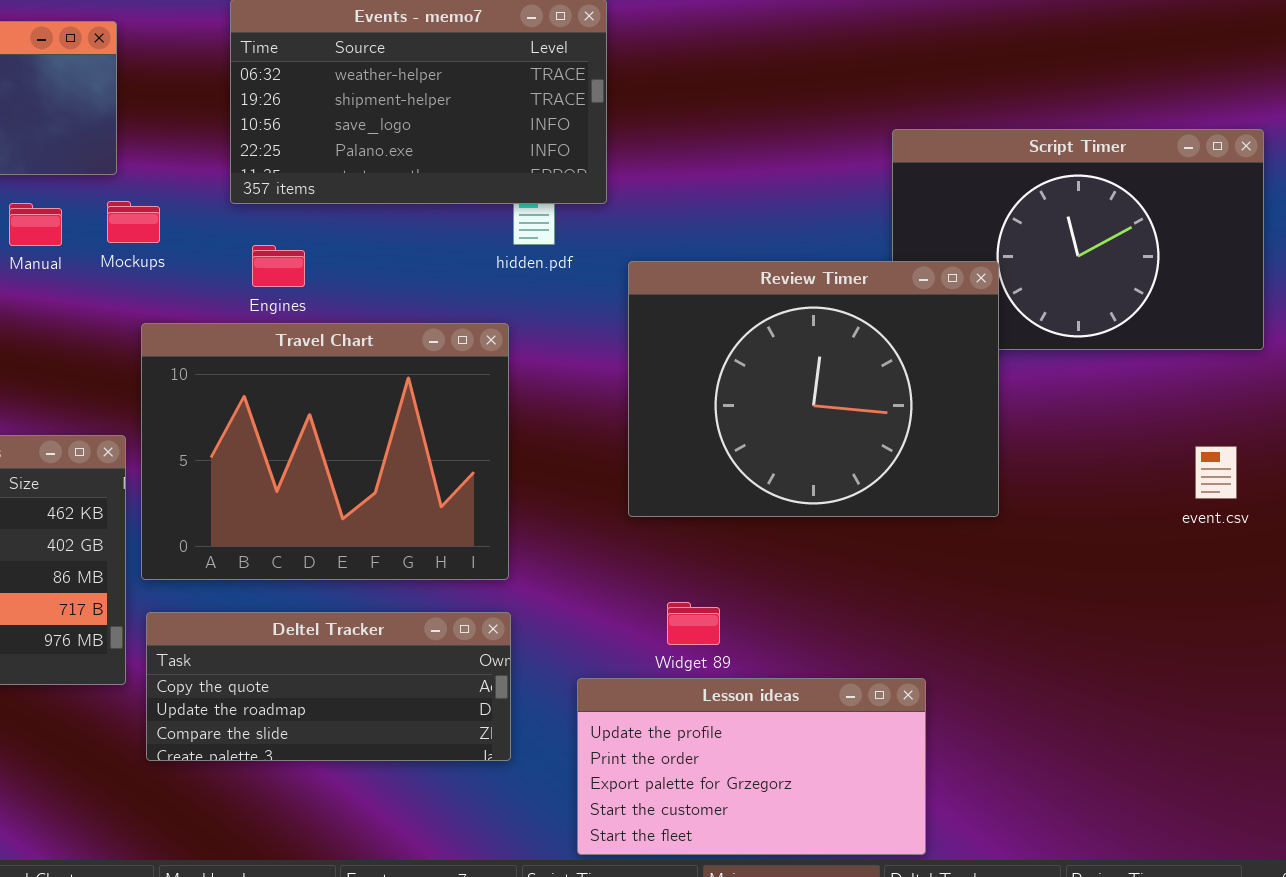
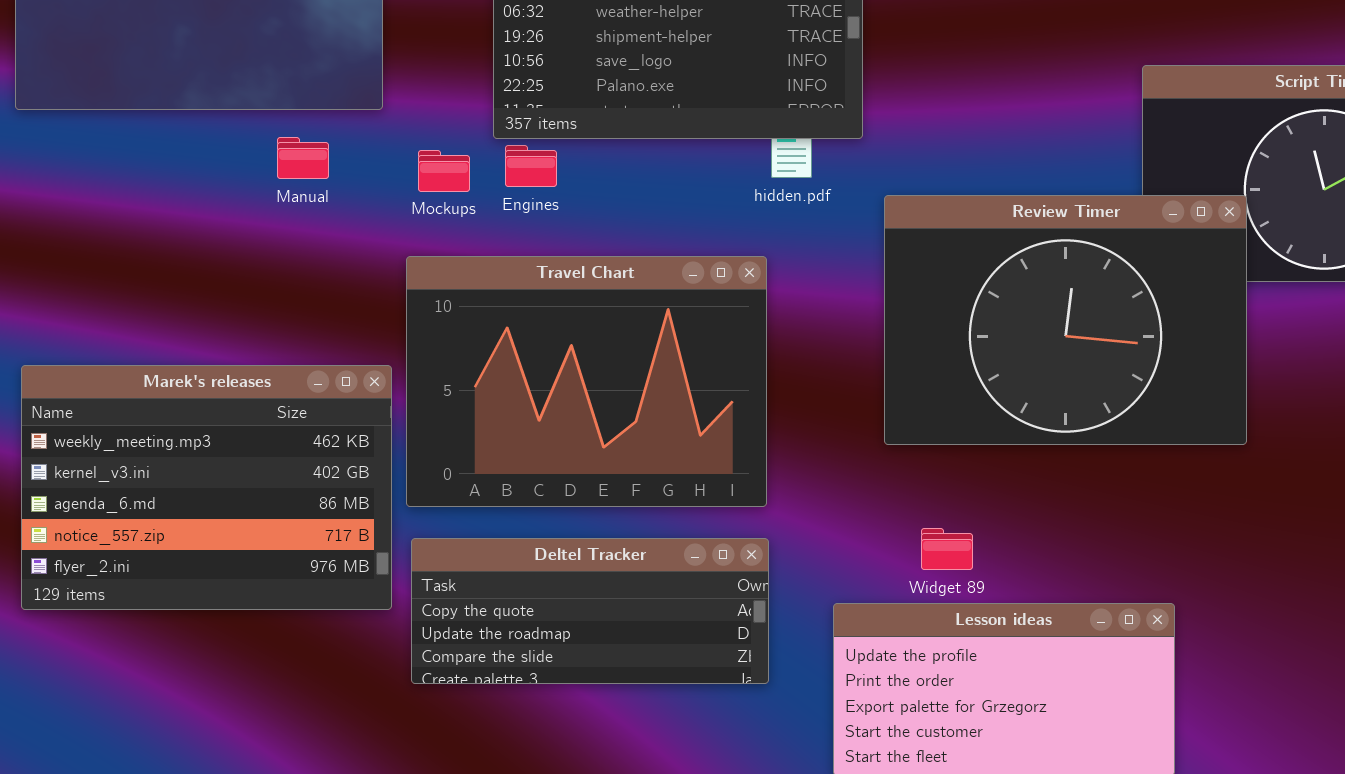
Mockups: [107,201,160,243] -> [418,150,470,192], moved
Engines: [252,245,305,287] -> [505,145,557,187], moved

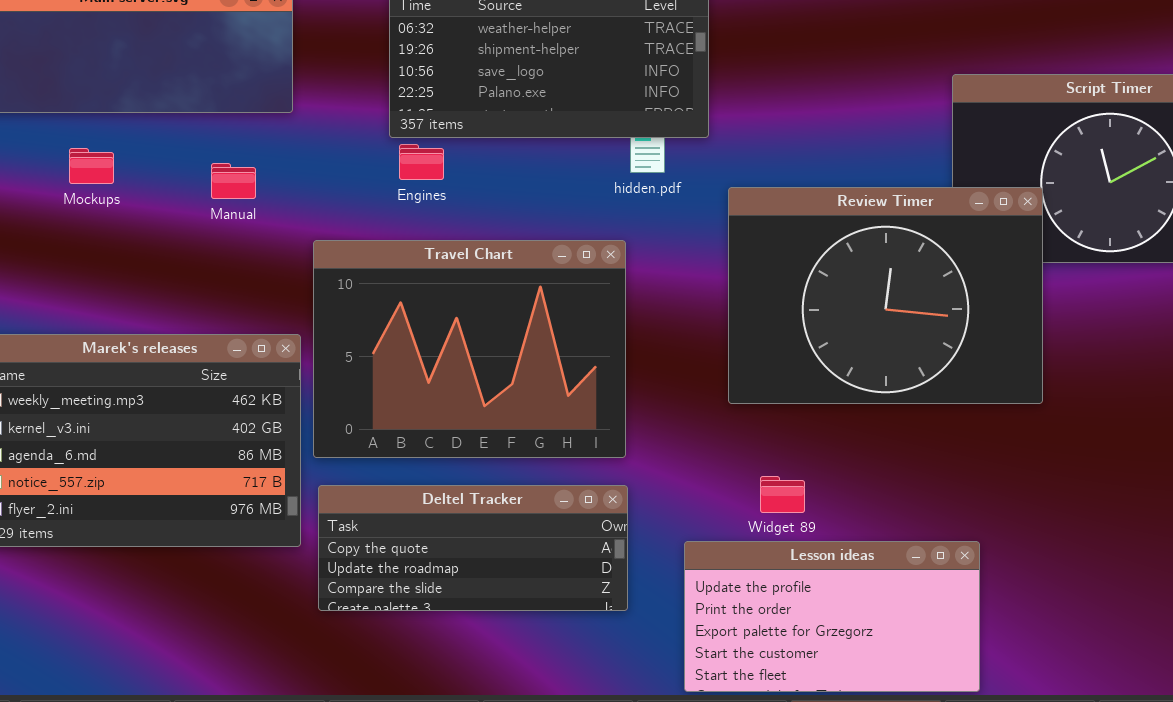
Manual: [277,137,329,179] -> [211,163,256,199], moved
Mockups: [418,150,470,192] -> [69,148,114,184], moved

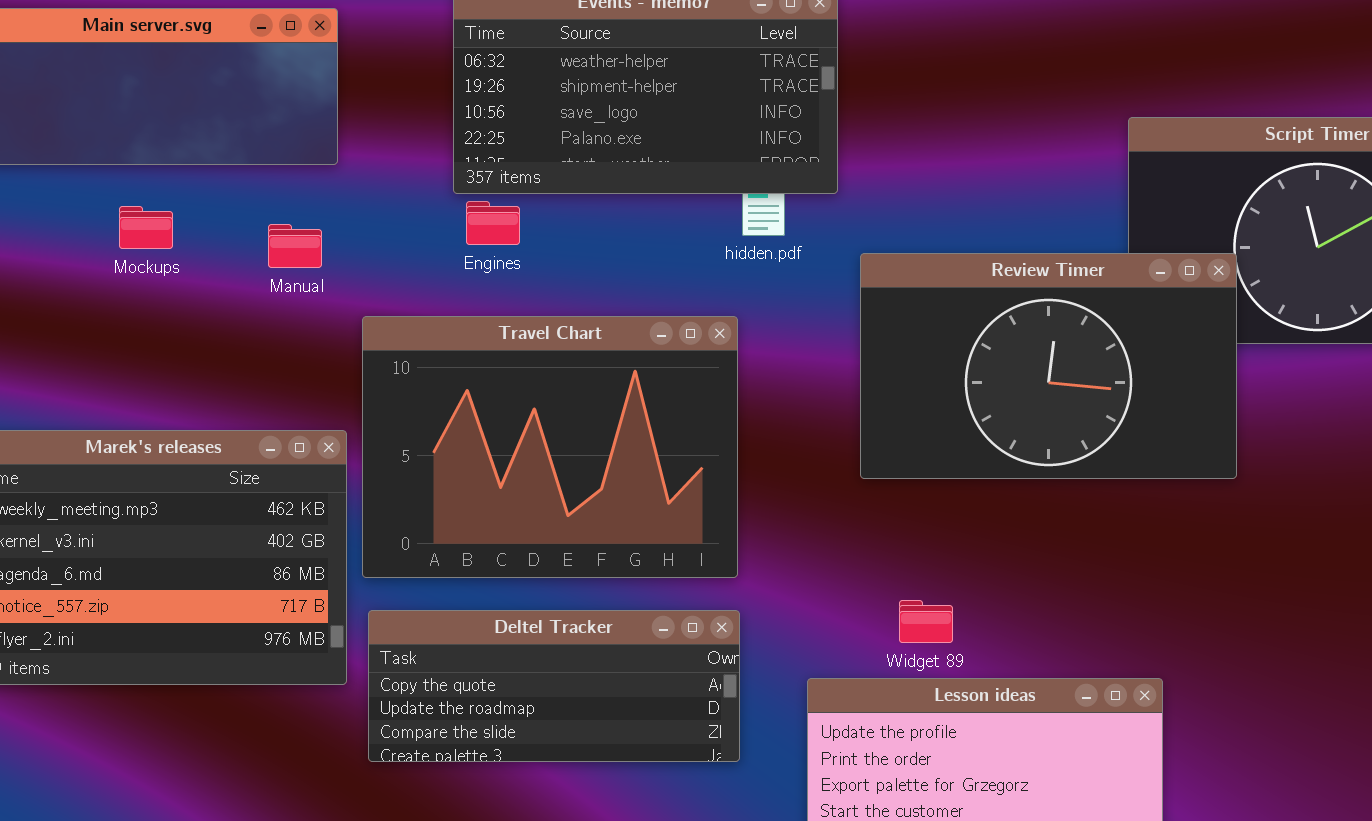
Mockups: [69,148,114,184] -> [119,206,173,249], moved
Manual: [211,163,256,199] -> [268,224,322,268], moved
Review Timer: [728,187,1043,404] -> [860,253,1237,479], resized

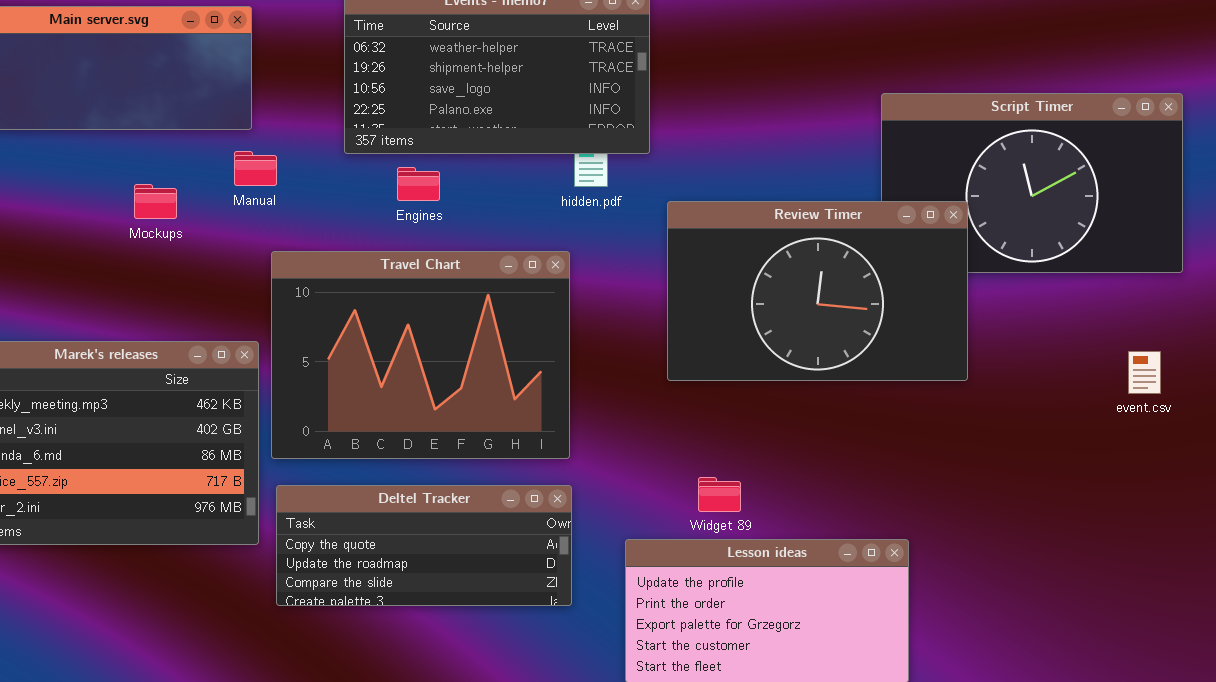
Engines: [466,201,520,245] -> [397,167,440,201], moved
Mockups: [119,206,173,249] -> [134,184,177,219], moved
Manual: [268,224,322,268] -> [234,151,277,186], moved

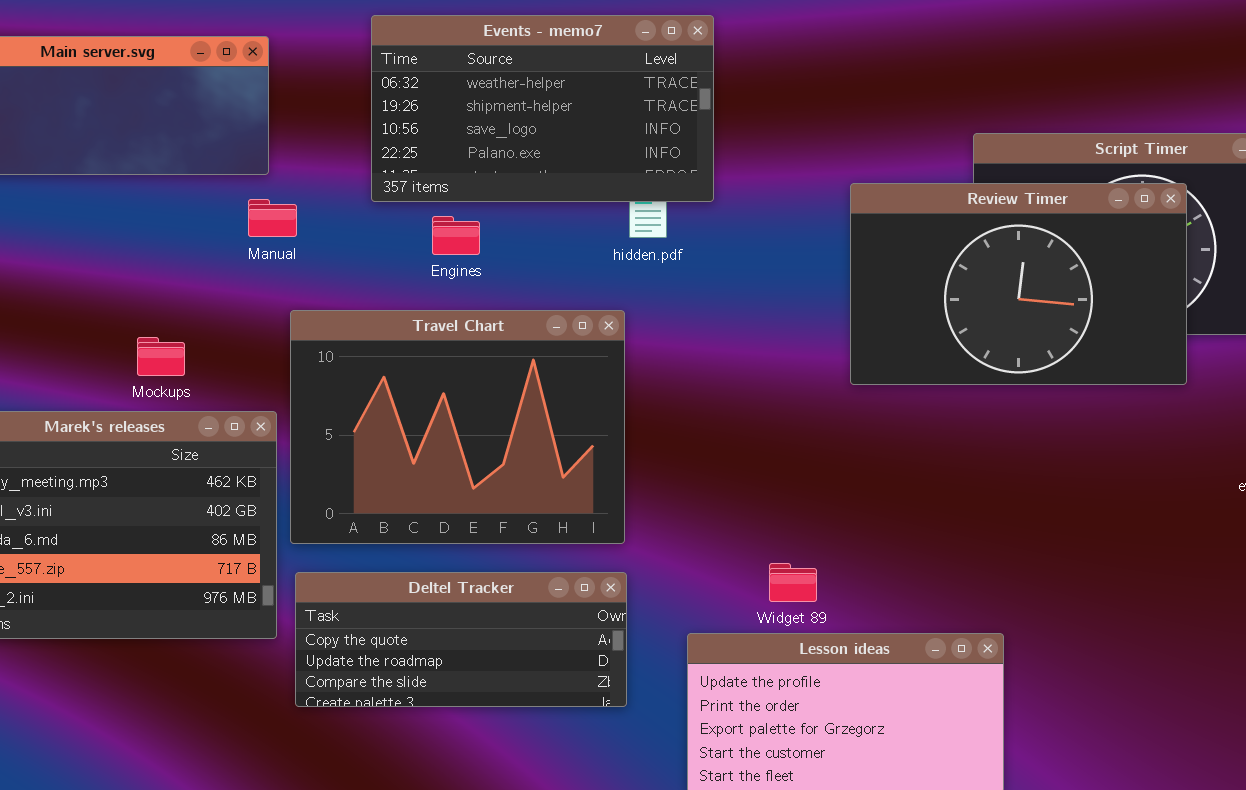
Mockups: [134,184,177,219] -> [137,337,185,376], moved
Review Timer: [667,201,968,381] -> [850,183,1187,385], moved

